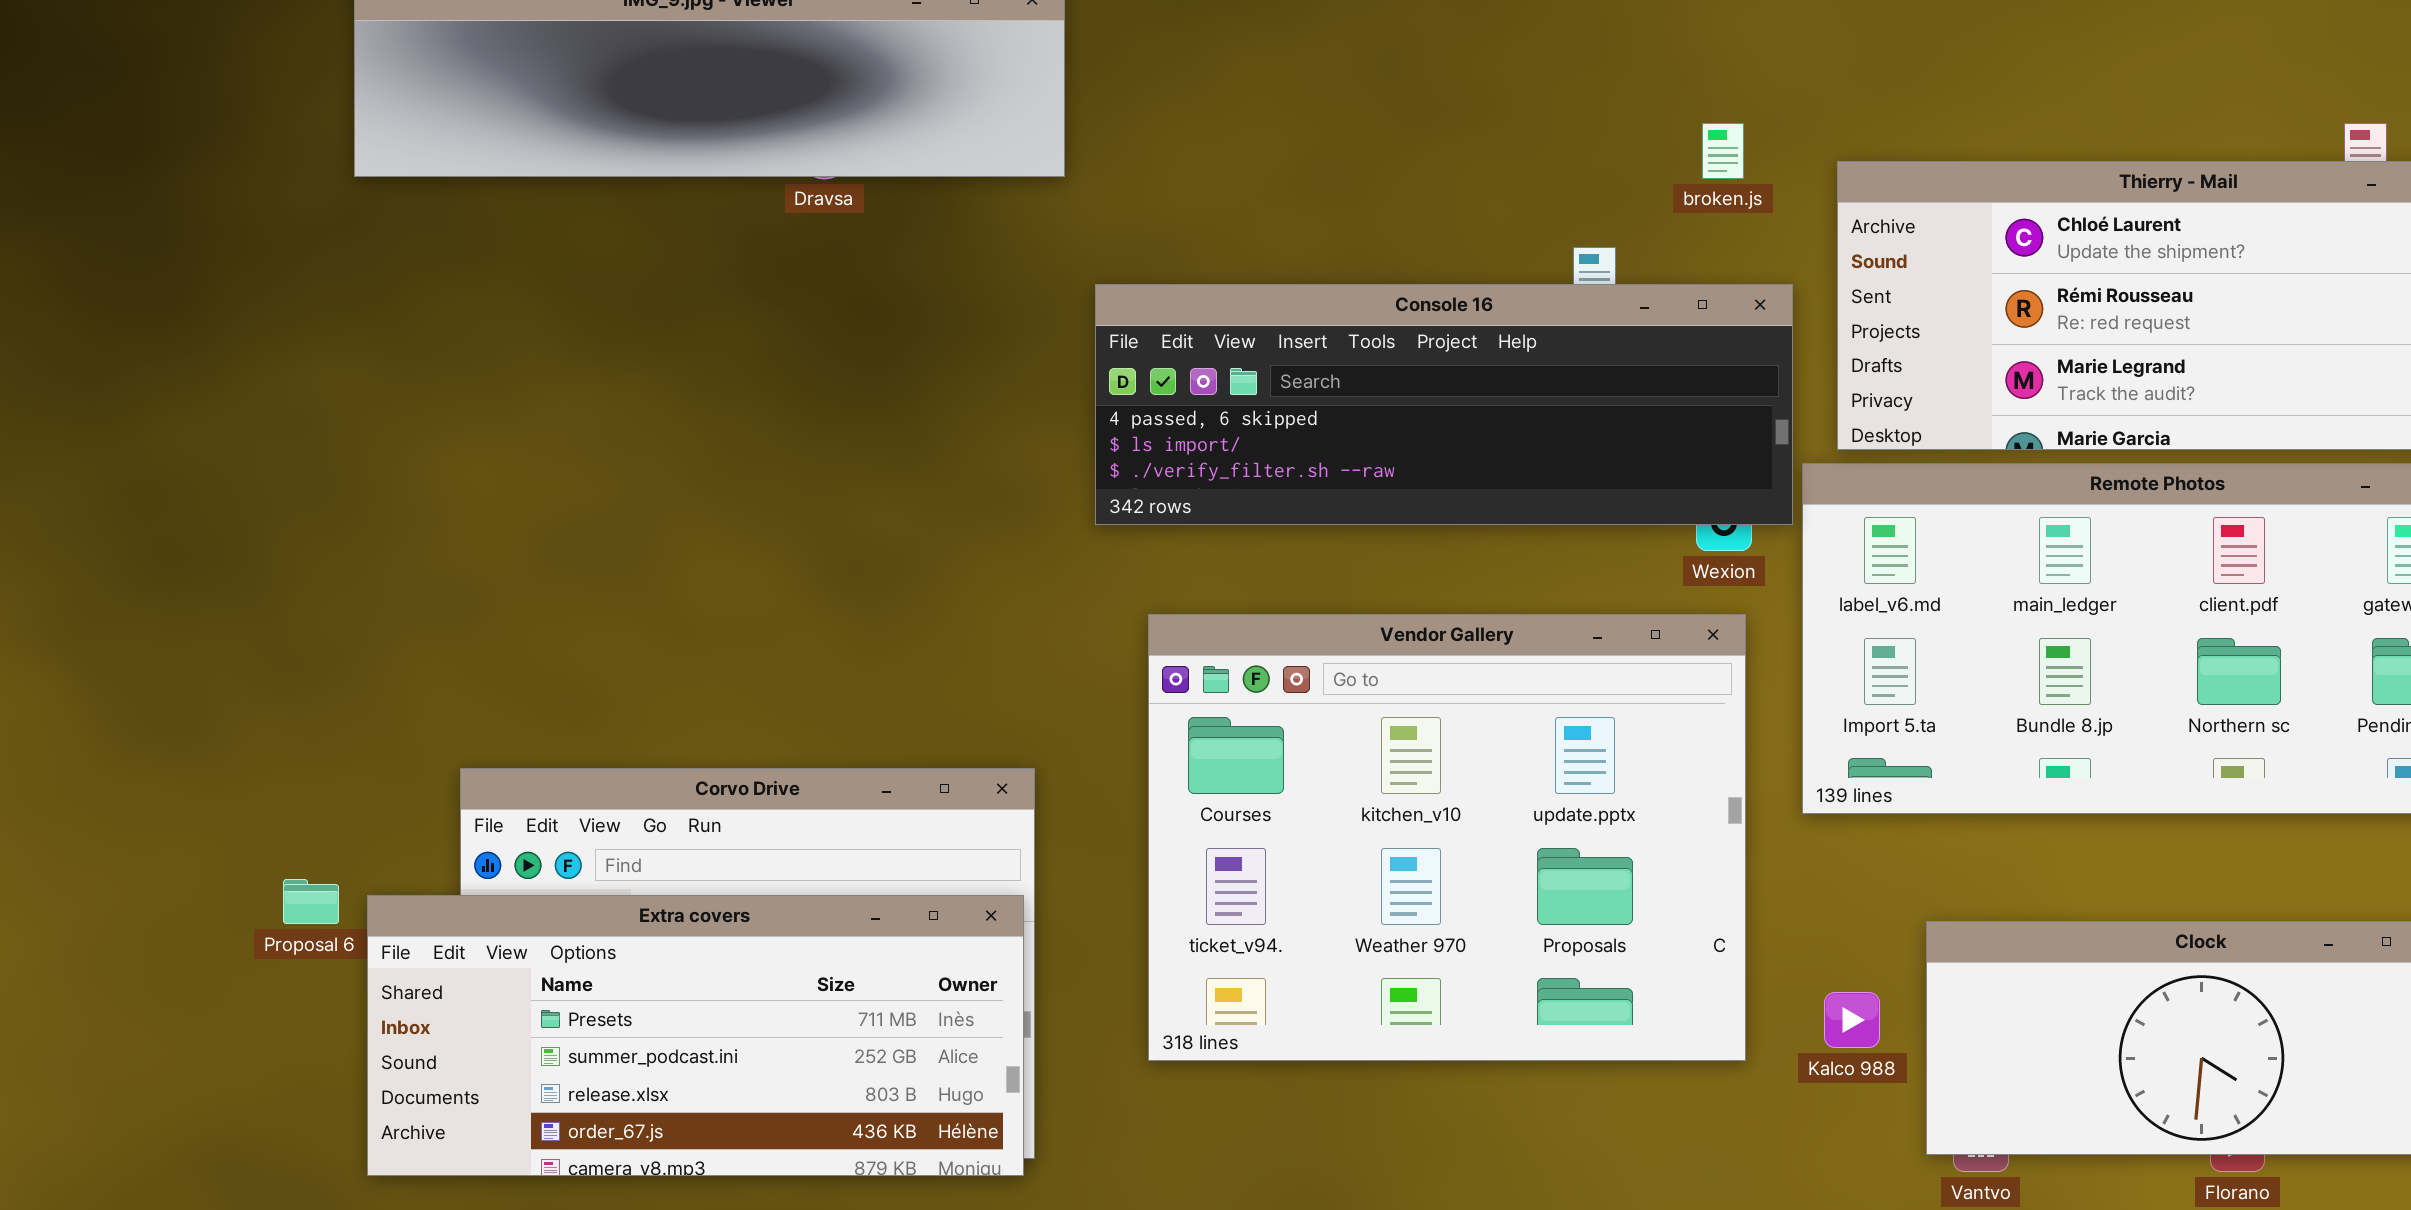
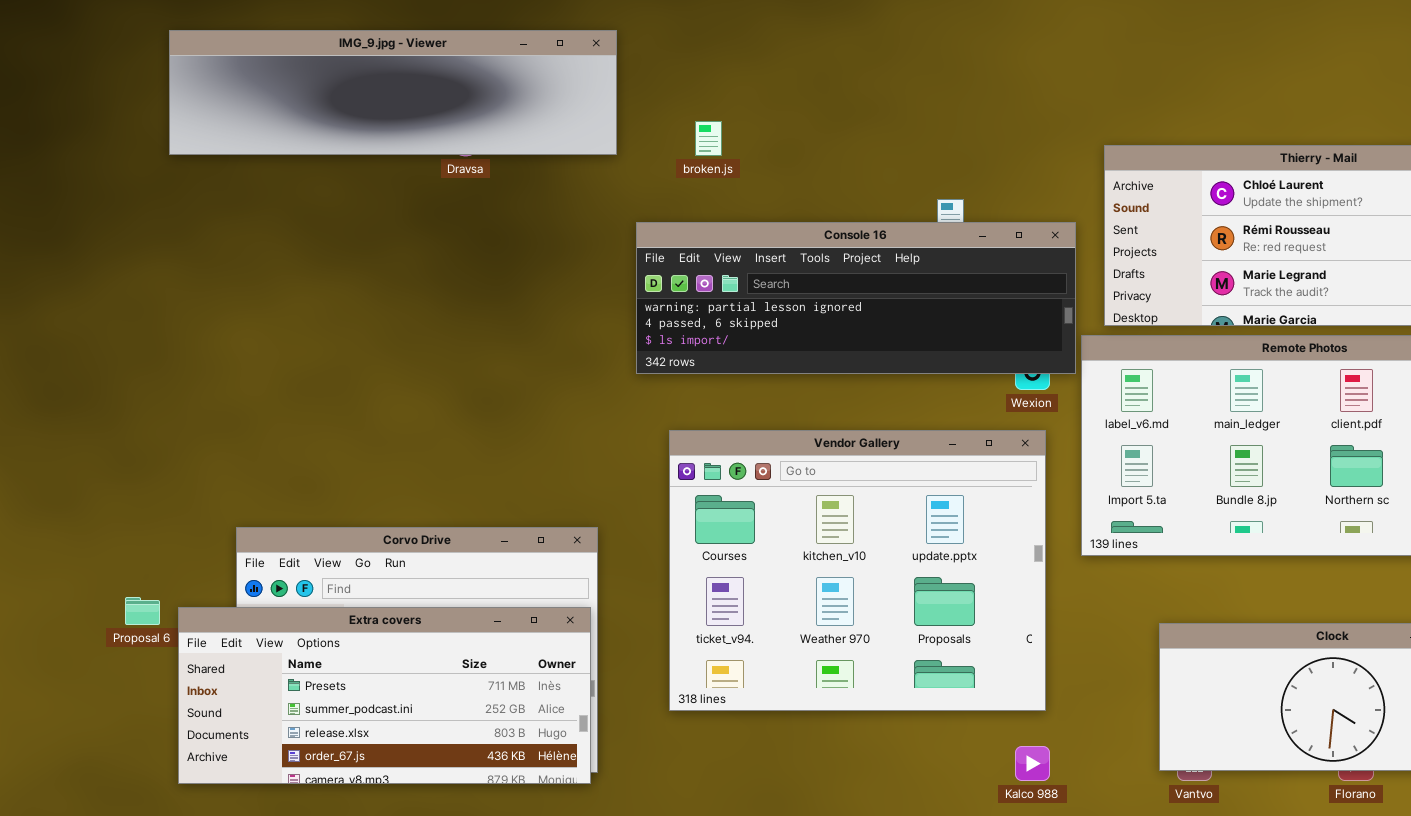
broken.js: [1702,123,1744,179] -> [695,121,722,156], moved
Console 16: [1095,284,1793,525] -> [636,222,1076,374], scrolled up 1 row
Kalco 988: [1824,992,1880,1048] -> [1015,746,1050,781], moved

